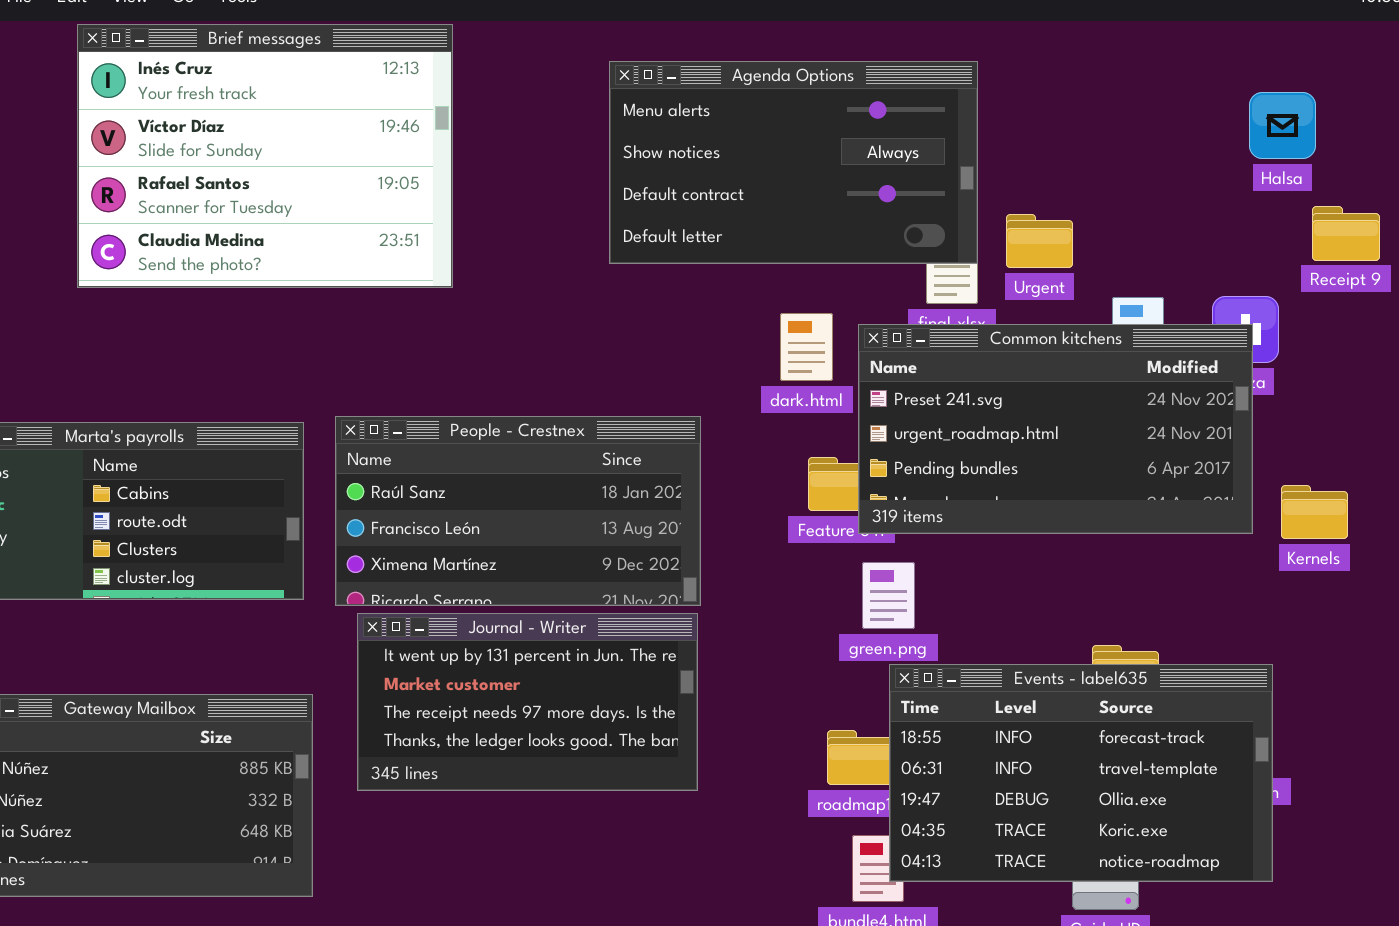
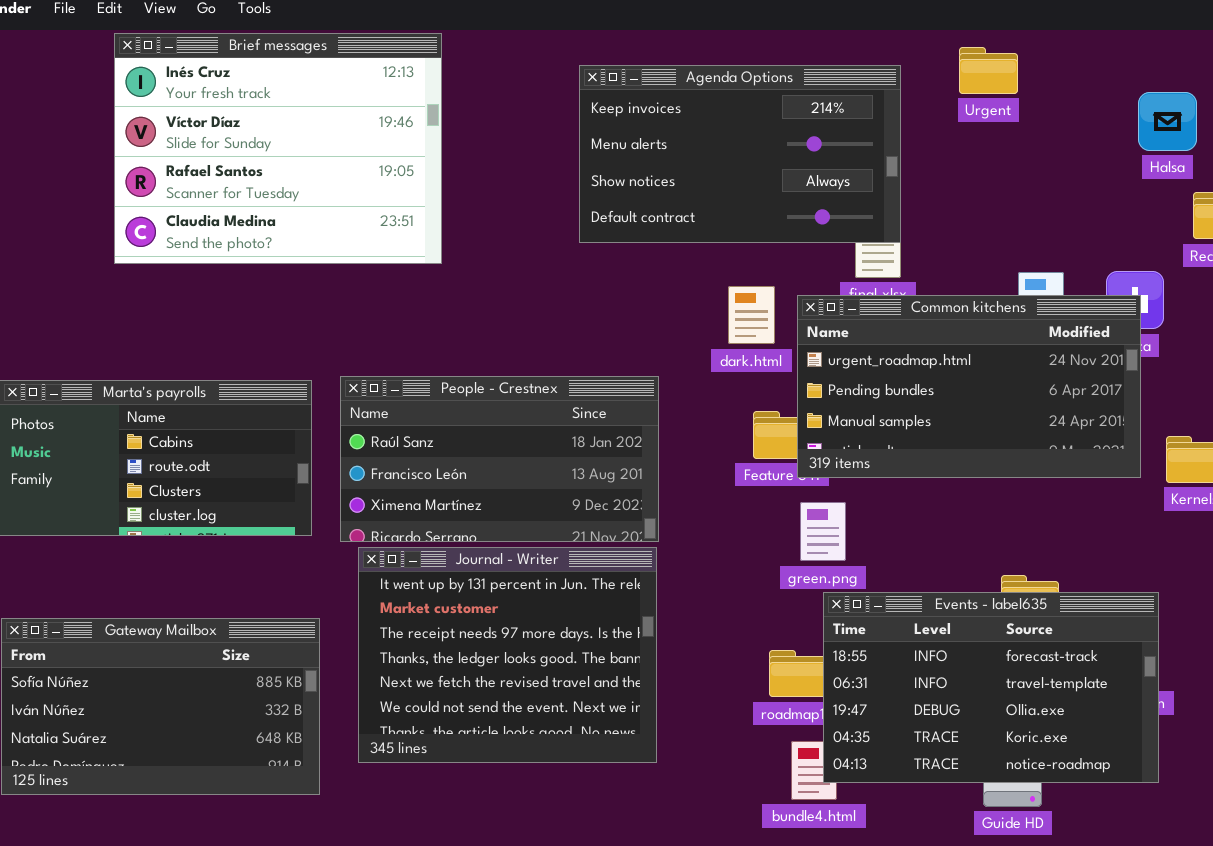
Agenda Options: [609,61,978,264] -> [579,65,901,243], scrolled up 1 row
Urgent: [1006,214,1073,268] -> [959,47,1018,94], moved
Common kitchens: [858,324,1253,534] -> [797,295,1141,478], scrolled down 1 row
Journal - Writer: [357,613,698,791] -> [358,547,657,763], resized

